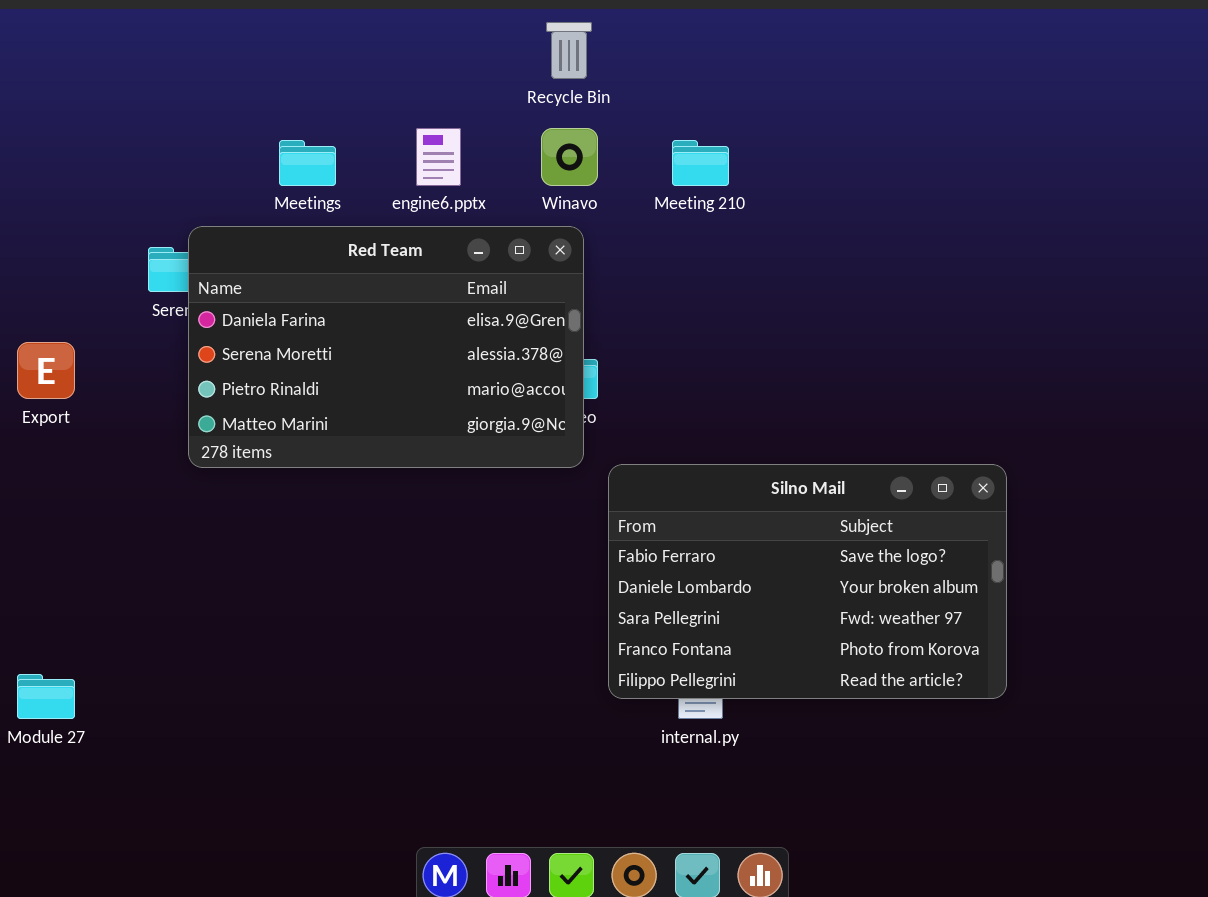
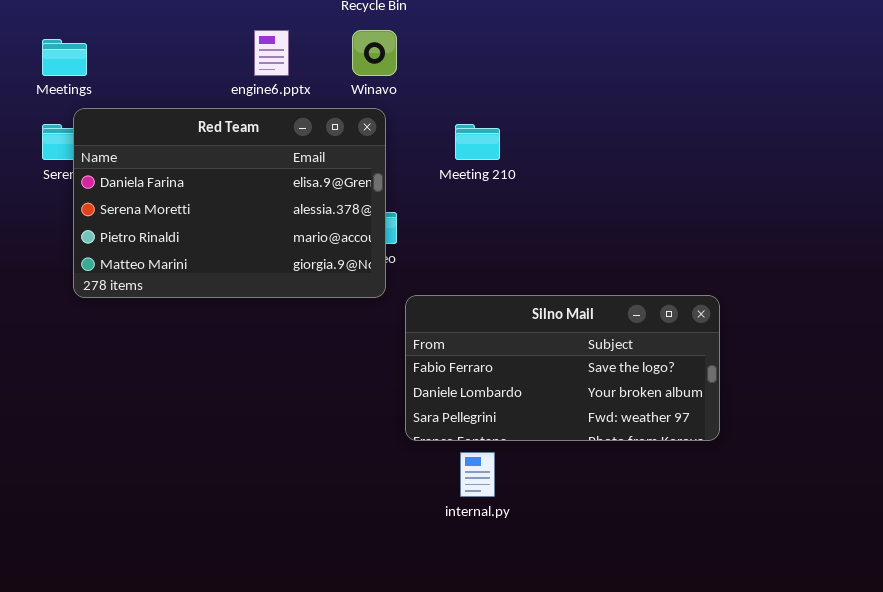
Meetings: [279,140,336,186] -> [42,39,87,76], moved
Meeting 210: [672,140,729,186] -> [455,124,500,160], moved
Silno Mail: [608,464,1007,699] -> [405,295,720,441], resized

